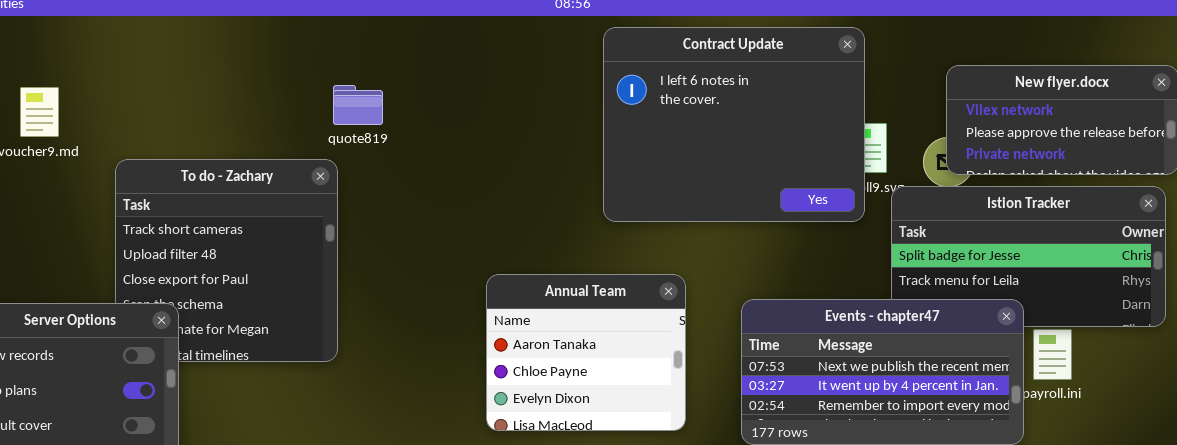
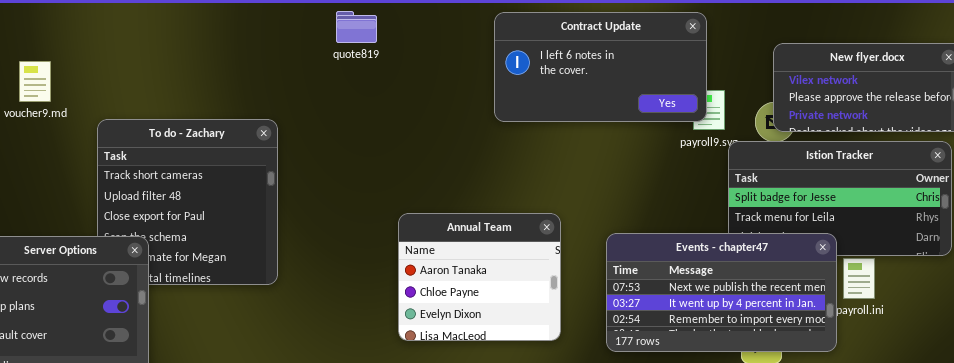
Contract Update: [603,27,865,222] -> [494,12,707,122], resized
quote819: [333,85,383,125] -> [336,11,377,43], moved

